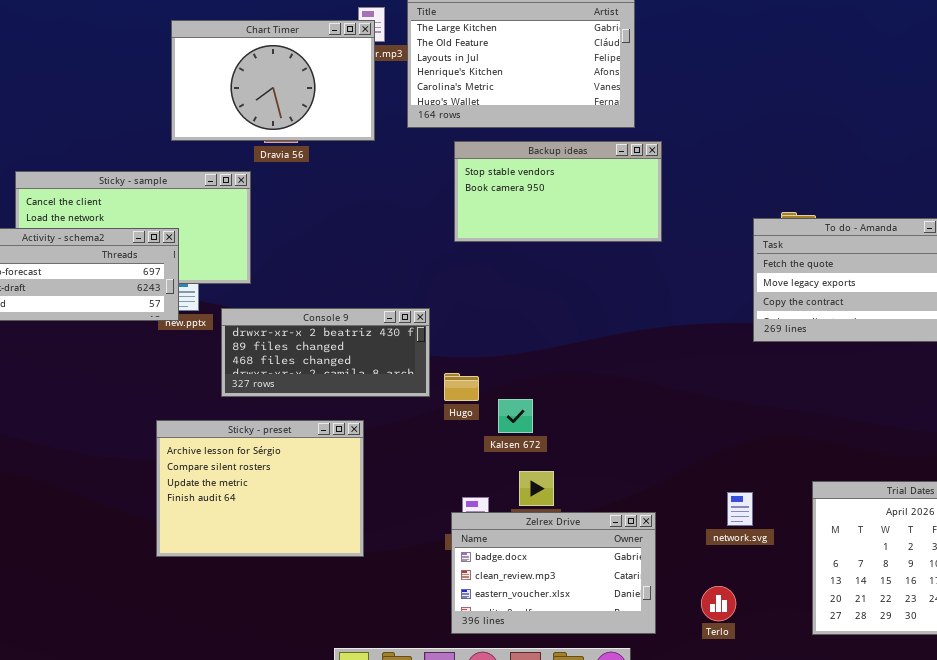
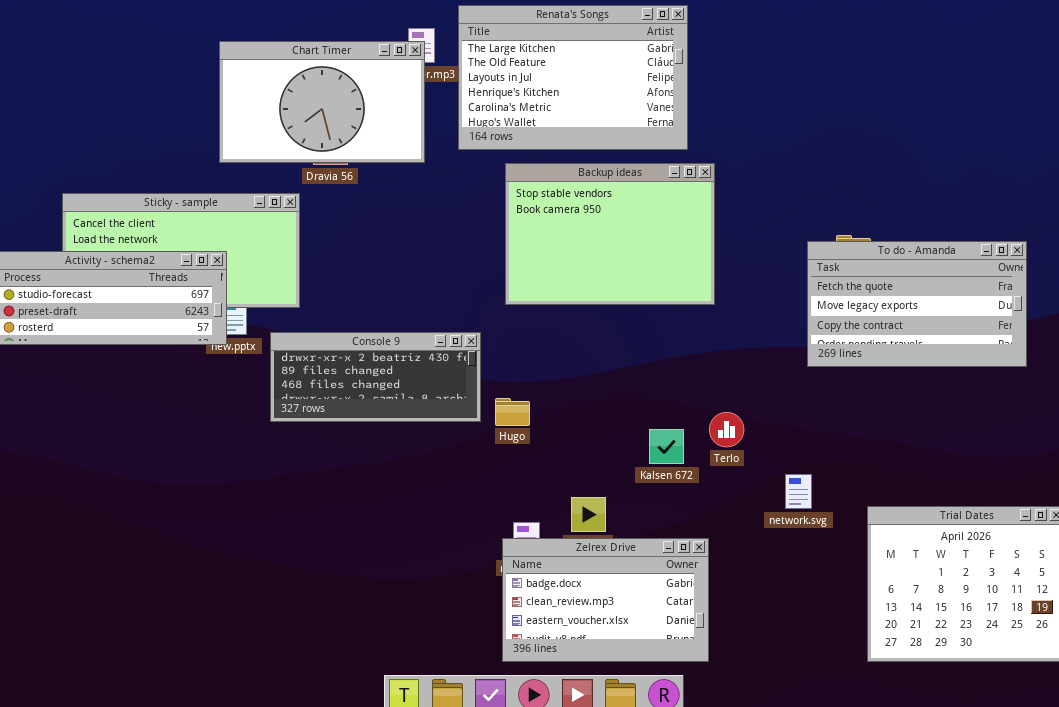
Backup ideas: [454,141,662,242] -> [505,163,715,305], resized
Kalsen 672: [498,399,533,433] -> [649,429,684,464], moved
Sticky - preset: [156,420,364,557] -> none, closed
network.svg: [727,492,753,526] -> [785,474,812,509], moved
Terlo: [701,586,736,621] -> [709,412,744,447], moved

